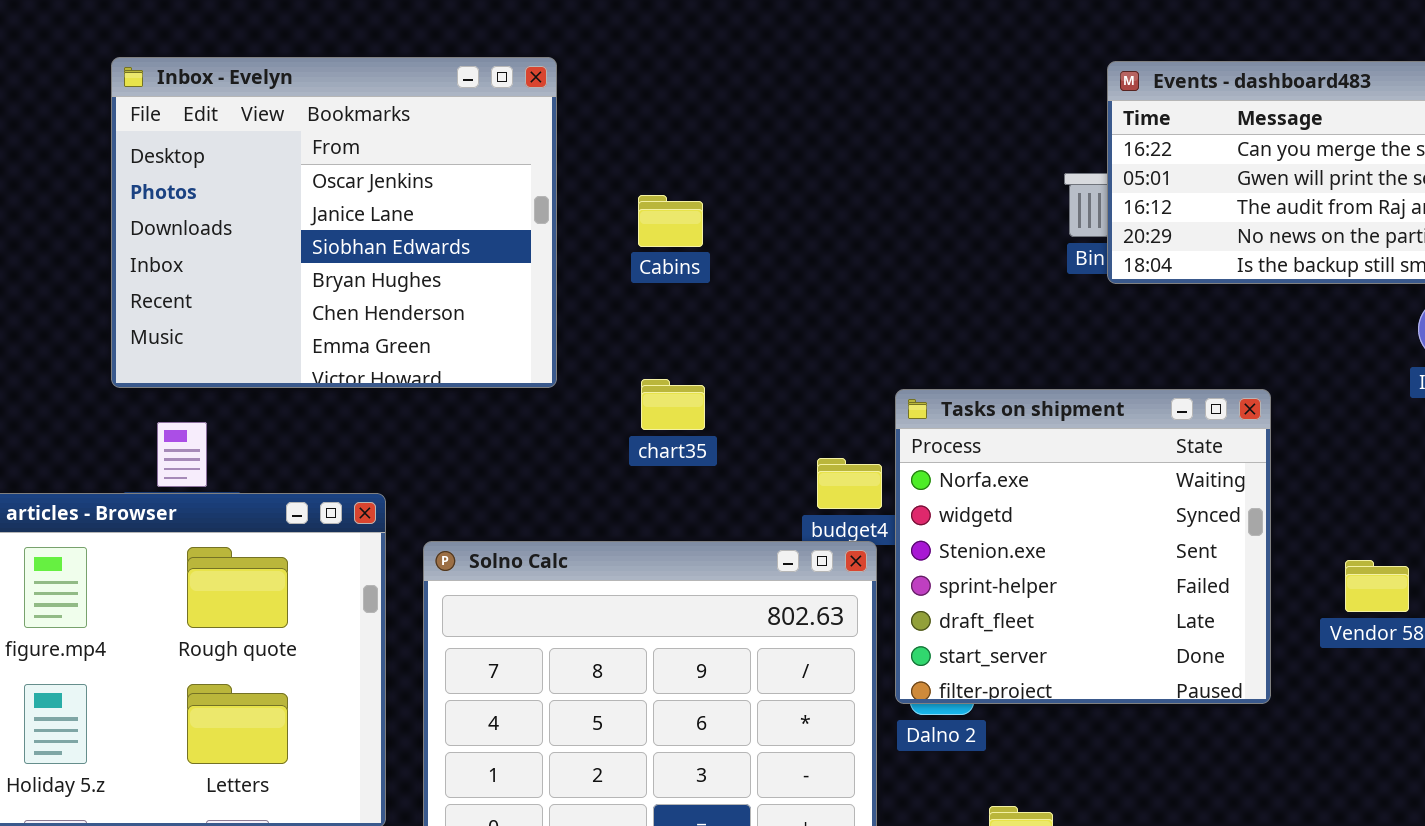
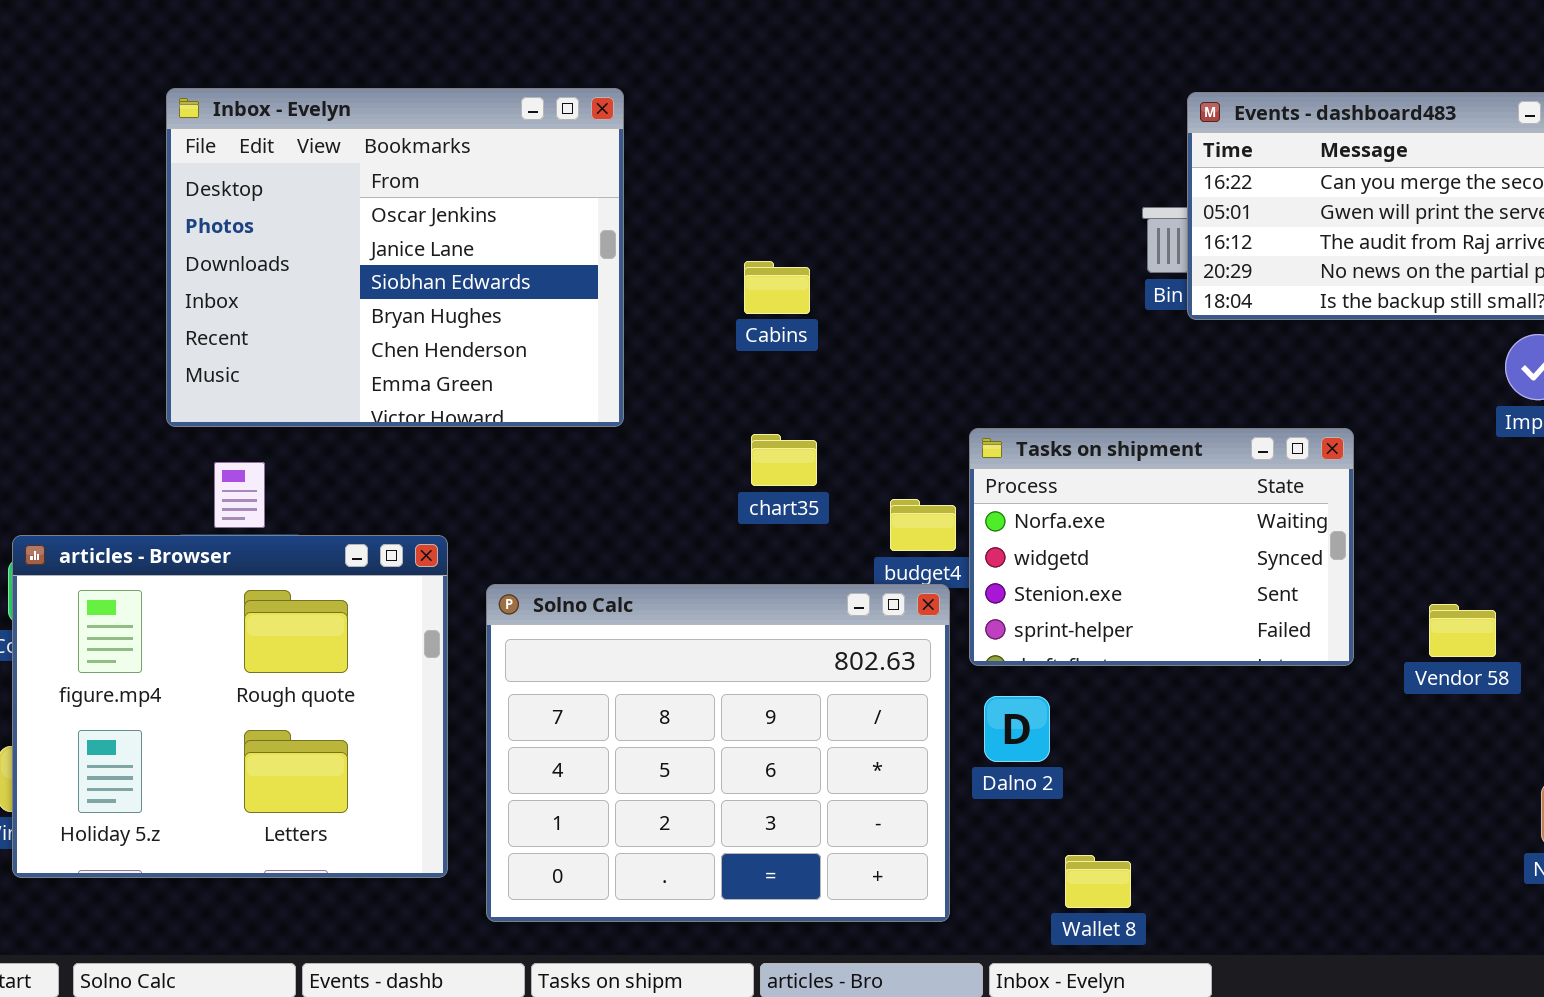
Cabins: [638,195,703,247] -> [744,261,810,314], moved
chart35: [641,379,705,430] -> [751,434,817,486], moved
Tasks on shipment: [895,389,1271,704] -> [969,428,1354,666], resized

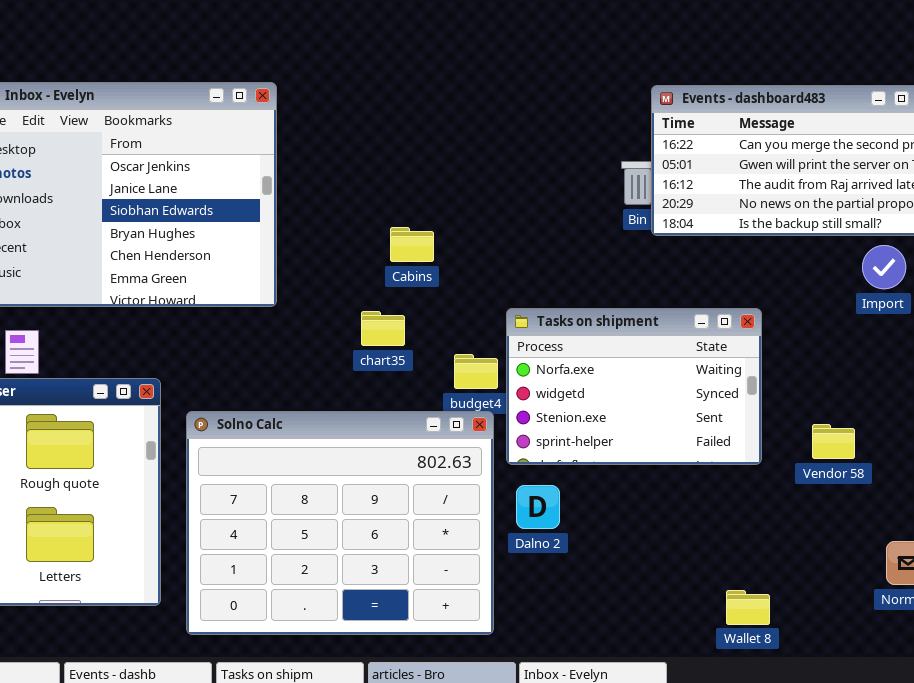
Cabins: [744,261,810,314] -> [390,227,434,262], moved
Wallet 8: [1065,855,1131,908] -> [726,590,770,625], moved

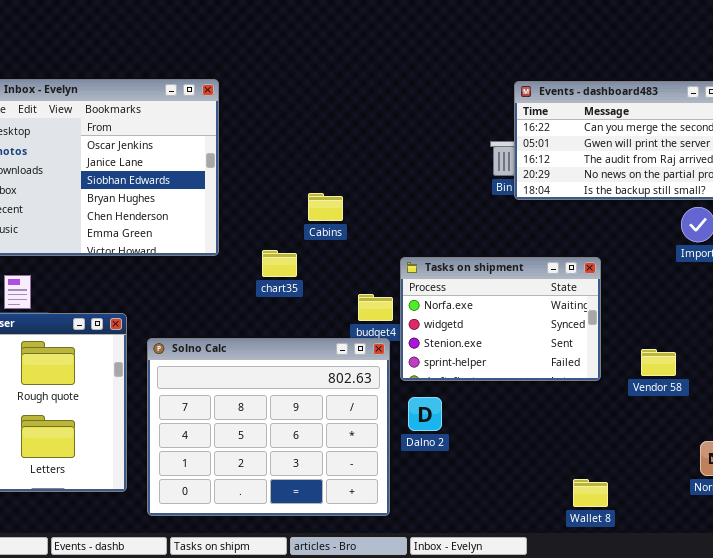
chart35: [361,311,405,346] -> [262,250,297,277], moved

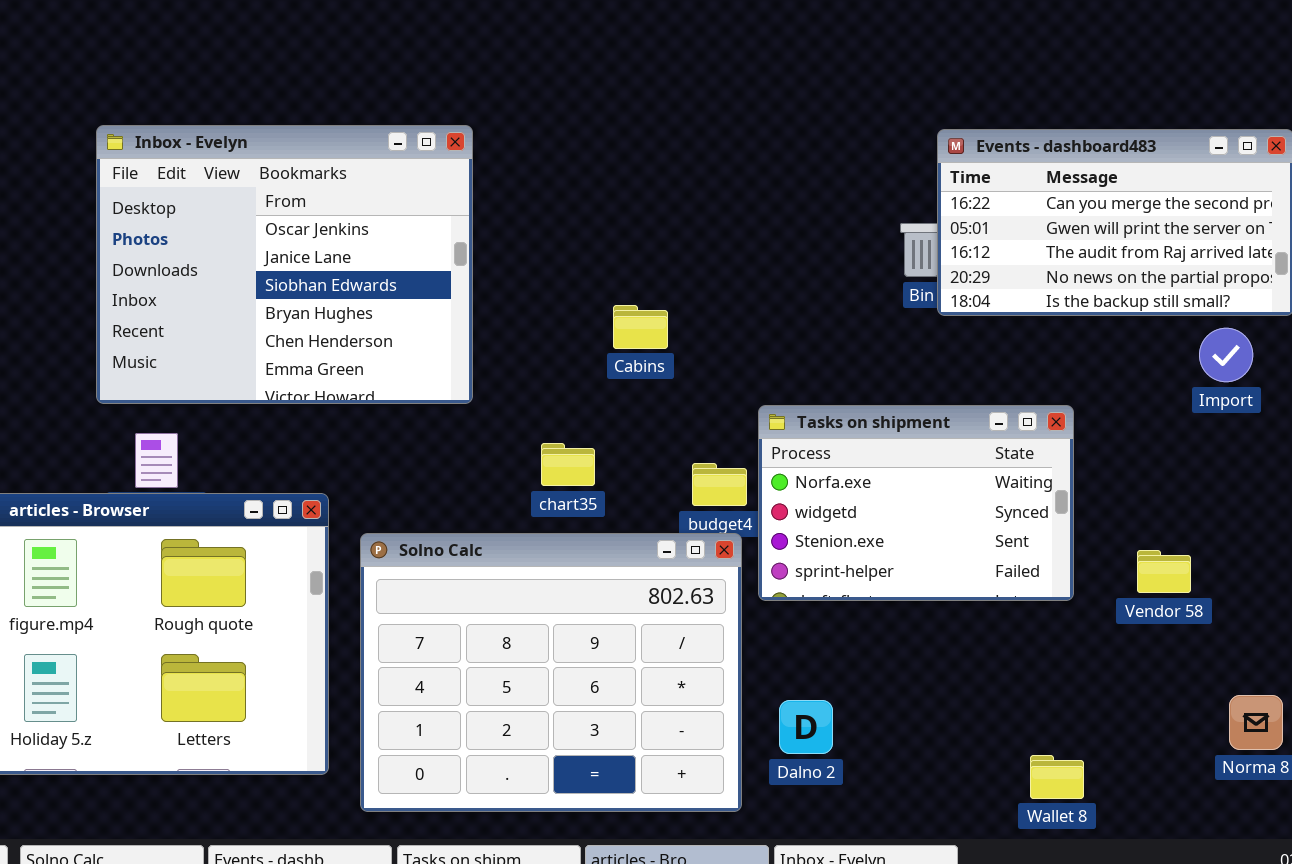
chart35: [262,250,297,277] -> [541,443,595,486], moved
Dalno 2: [408,397,442,431] -> [779,700,833,754], moved

